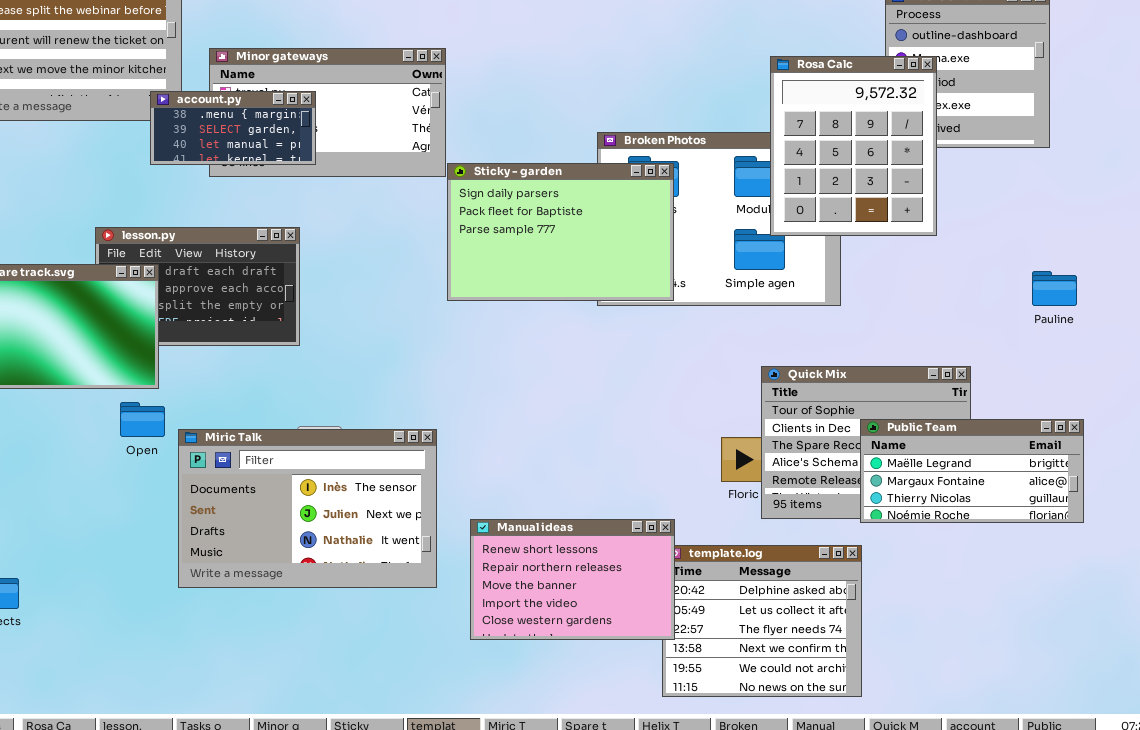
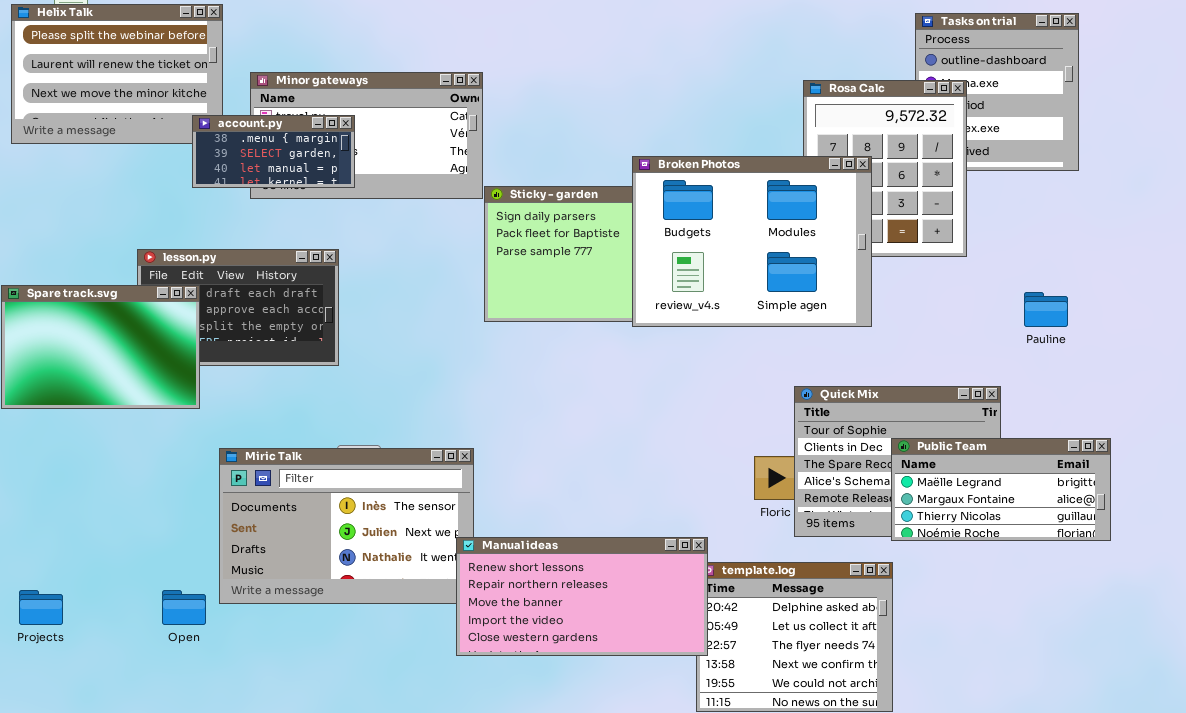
Broken Photos: [597,132,841,306] -> [632,156,872,327], raised
Pauline: [1032,271,1077,306] -> [1024,292,1068,327], moved
Open: [120,402,165,437] -> [162,590,206,625], moved
Manual ideas: [470,519,675,640] -> [456,537,708,656], resized

